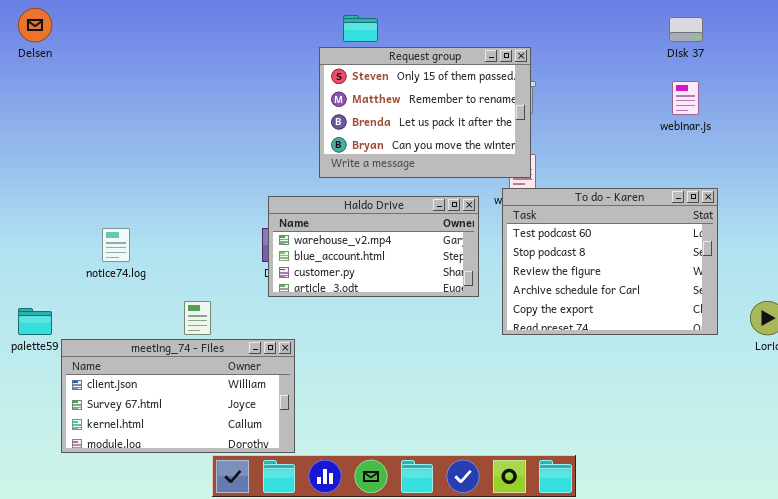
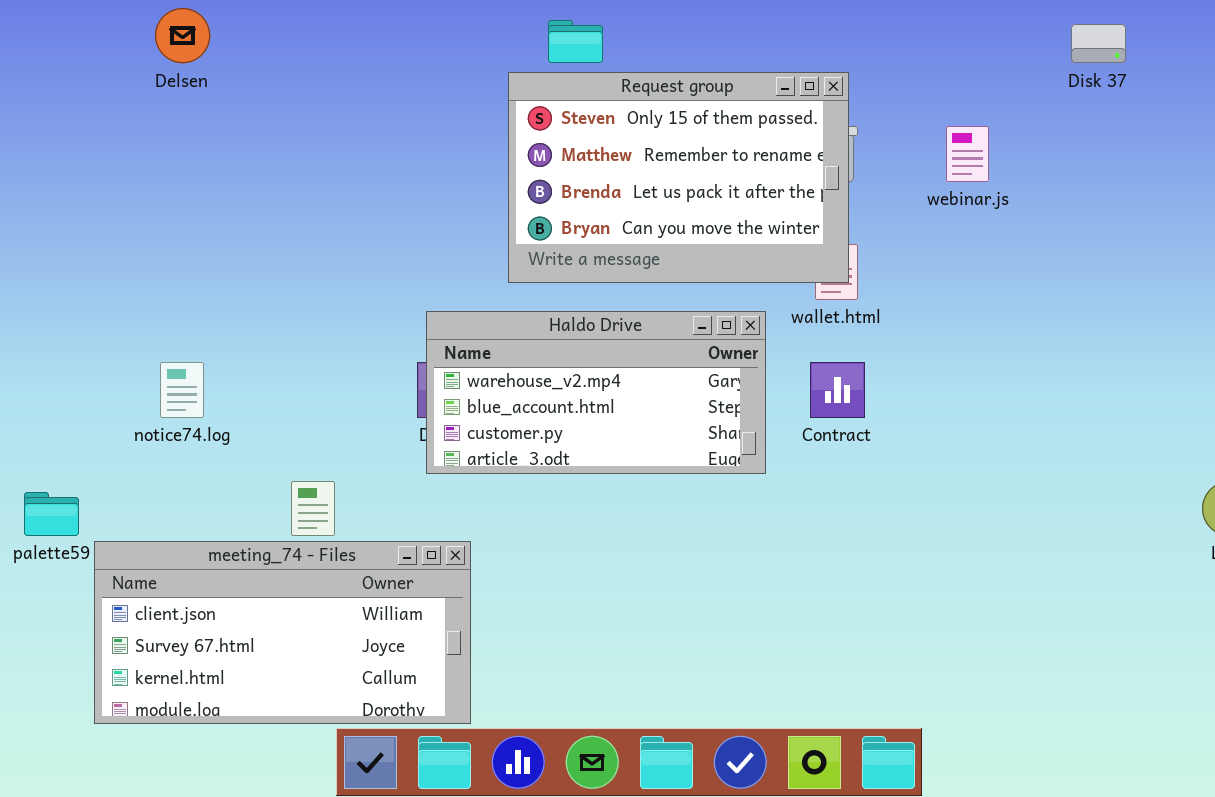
Delsen: [18,8,52,42] -> [155,8,210,63], moved
webinar.js: [672,81,699,115] -> [946,126,989,182], moved
To do - Karen: [502,188,718,335] -> none, closed

